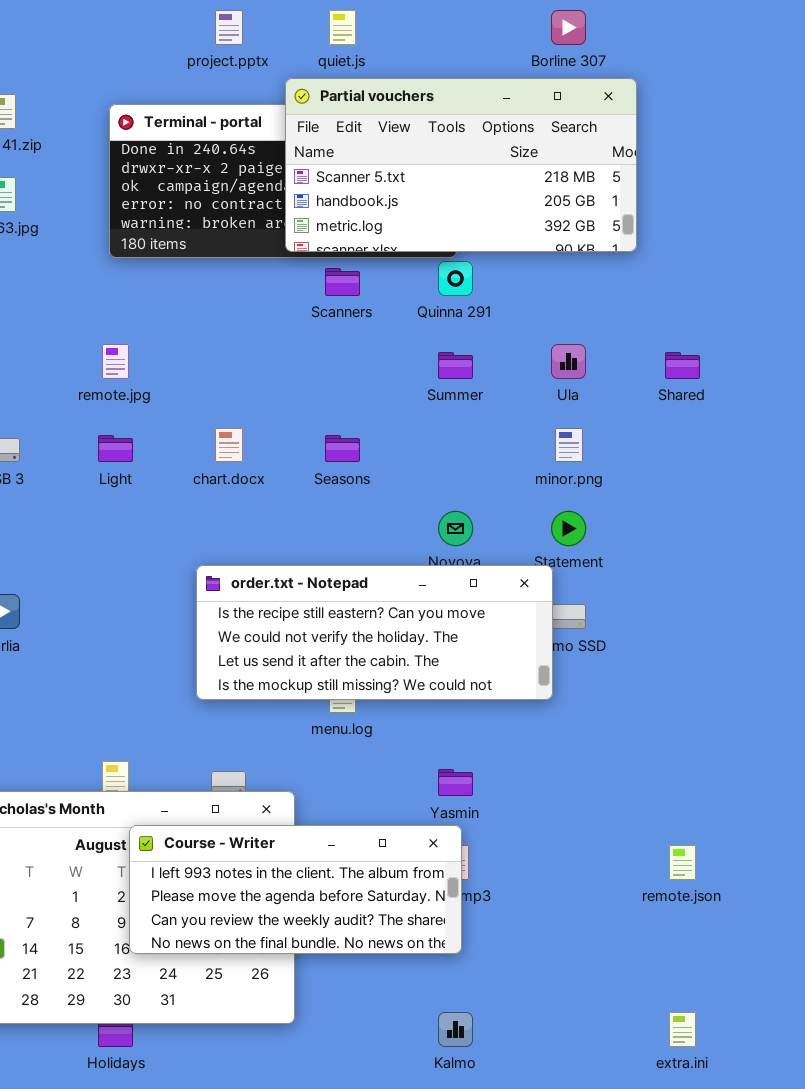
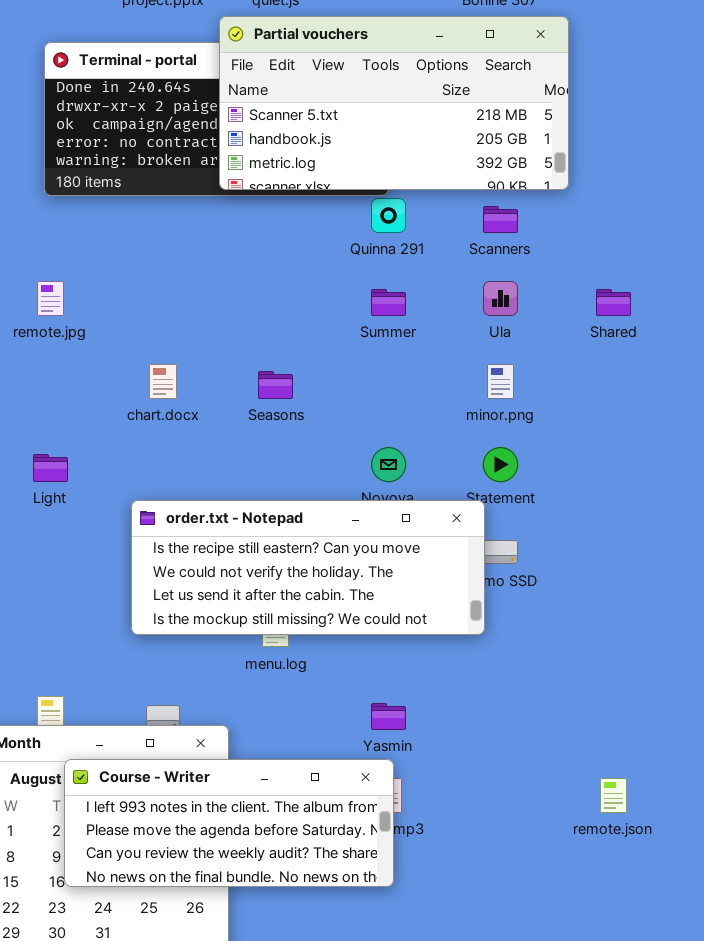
Scanners: [325,268,360,296] -> [483,206,518,233], moved
Light: [98,435,133,462] -> [33,454,68,482], moved

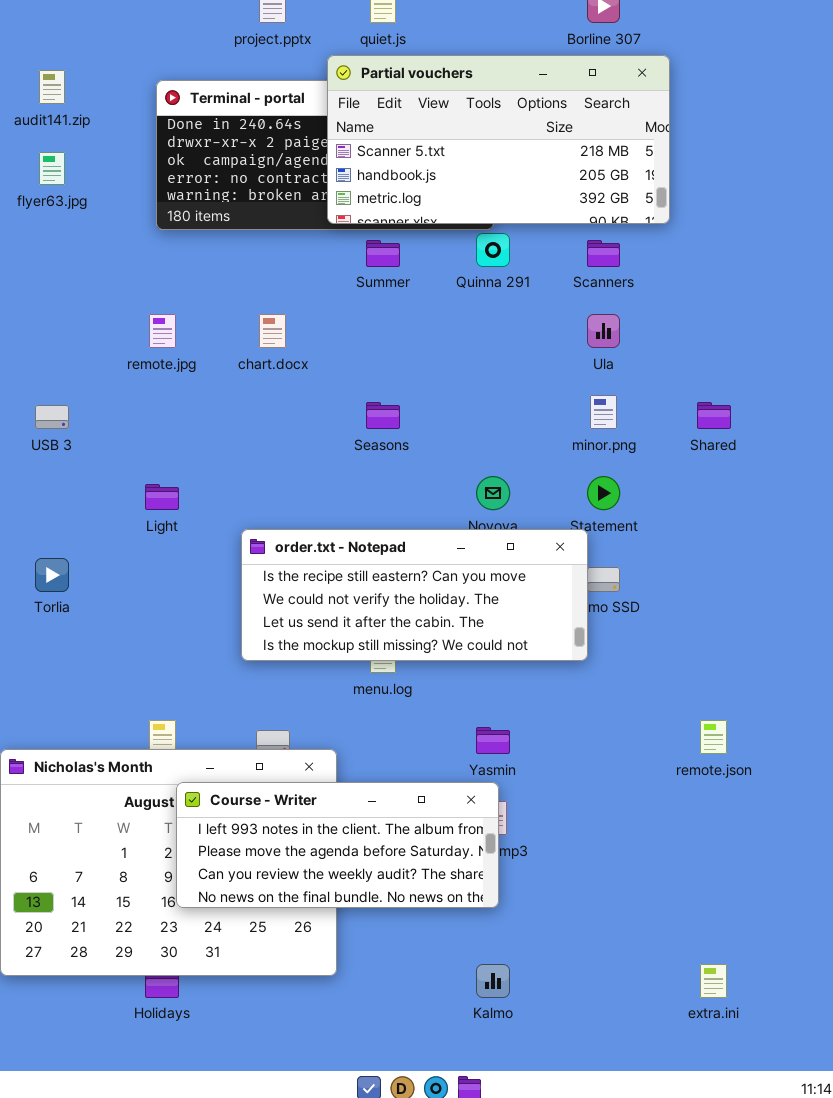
Summer: [371,289,406,316] -> [366,240,400,267], moved
Shared: [596,289,631,316] -> [697,402,731,429], moved
chart.docx: [149,364,177,399] -> [259,314,286,348], moved
remote.json: [600,778,627,813] -> [700,720,727,754], moved

